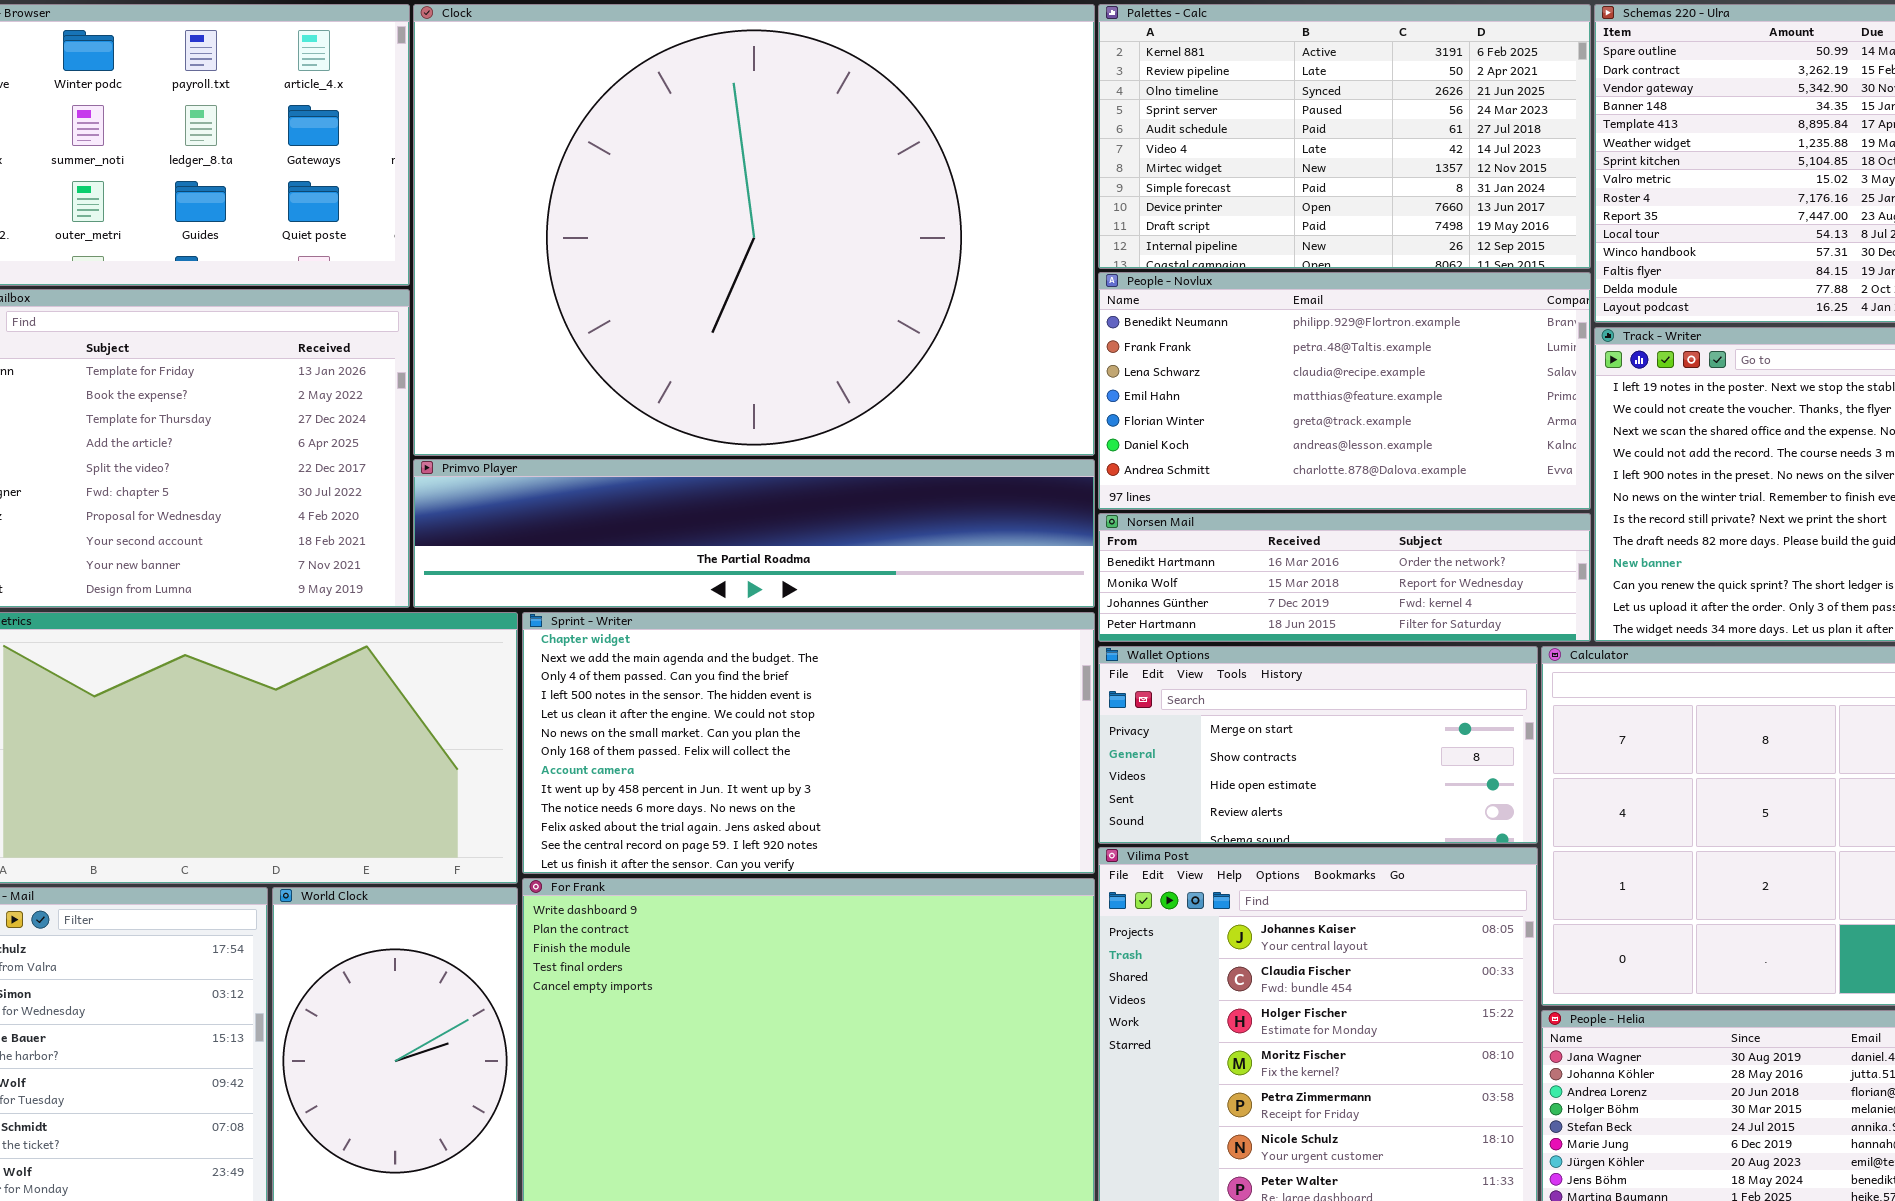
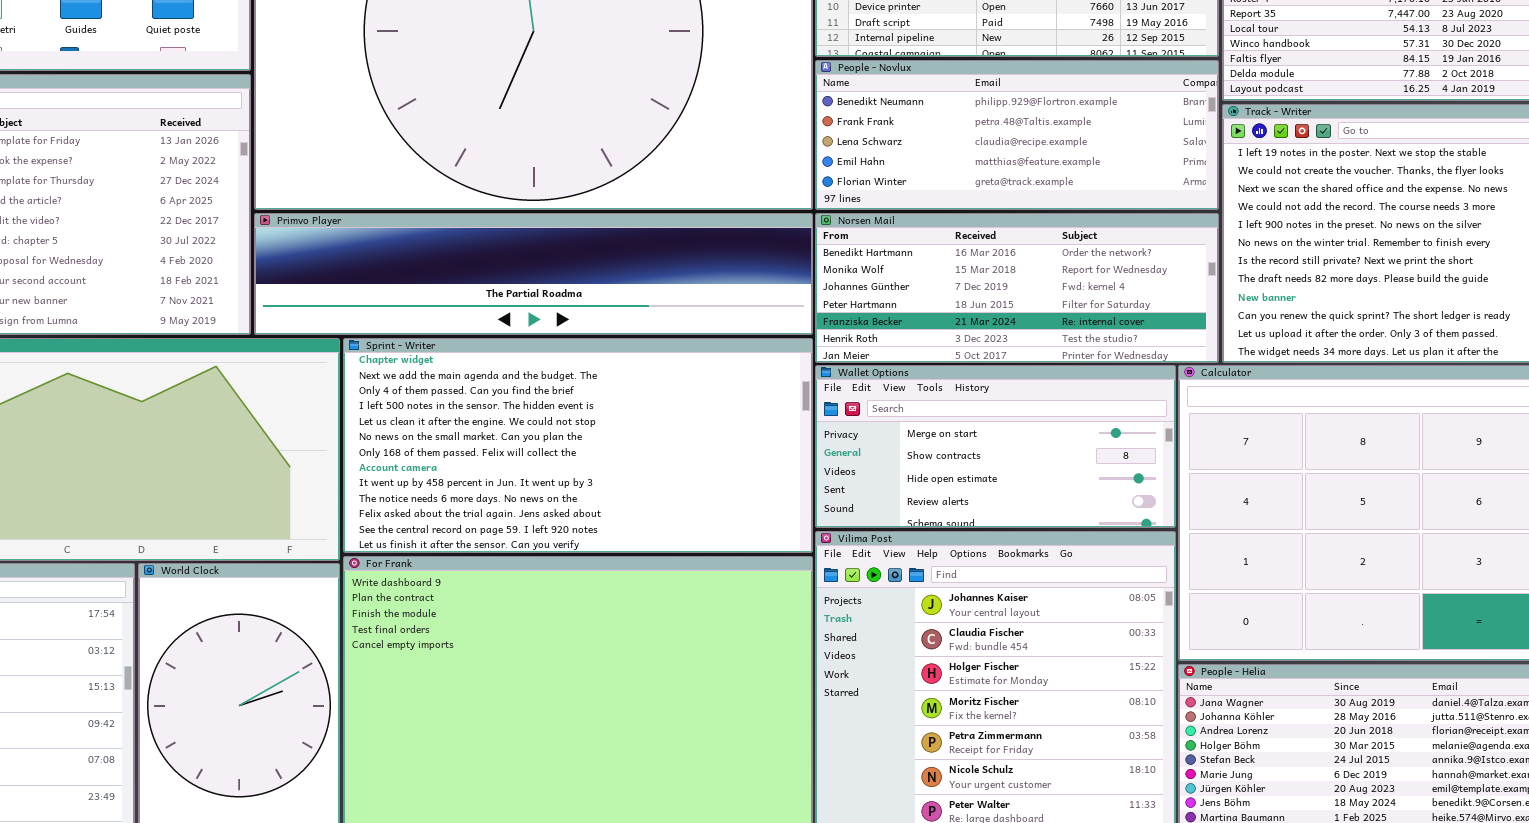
People - Novlux: [1098,272,1591,510] -> [815,60,1219,210], resized
Norsen Mail: [1098,513,1591,642] -> [815,213,1219,363], resized

